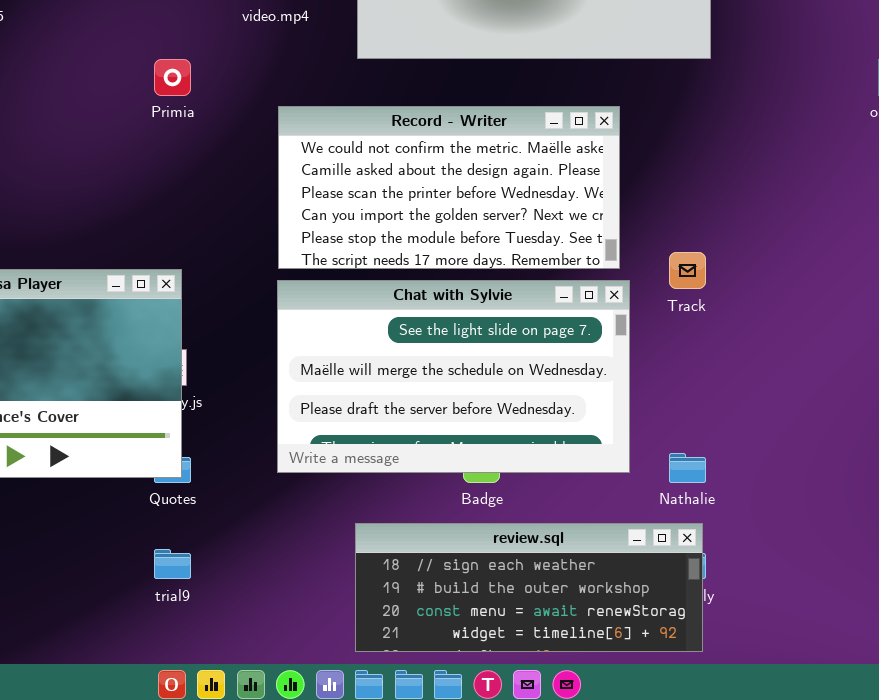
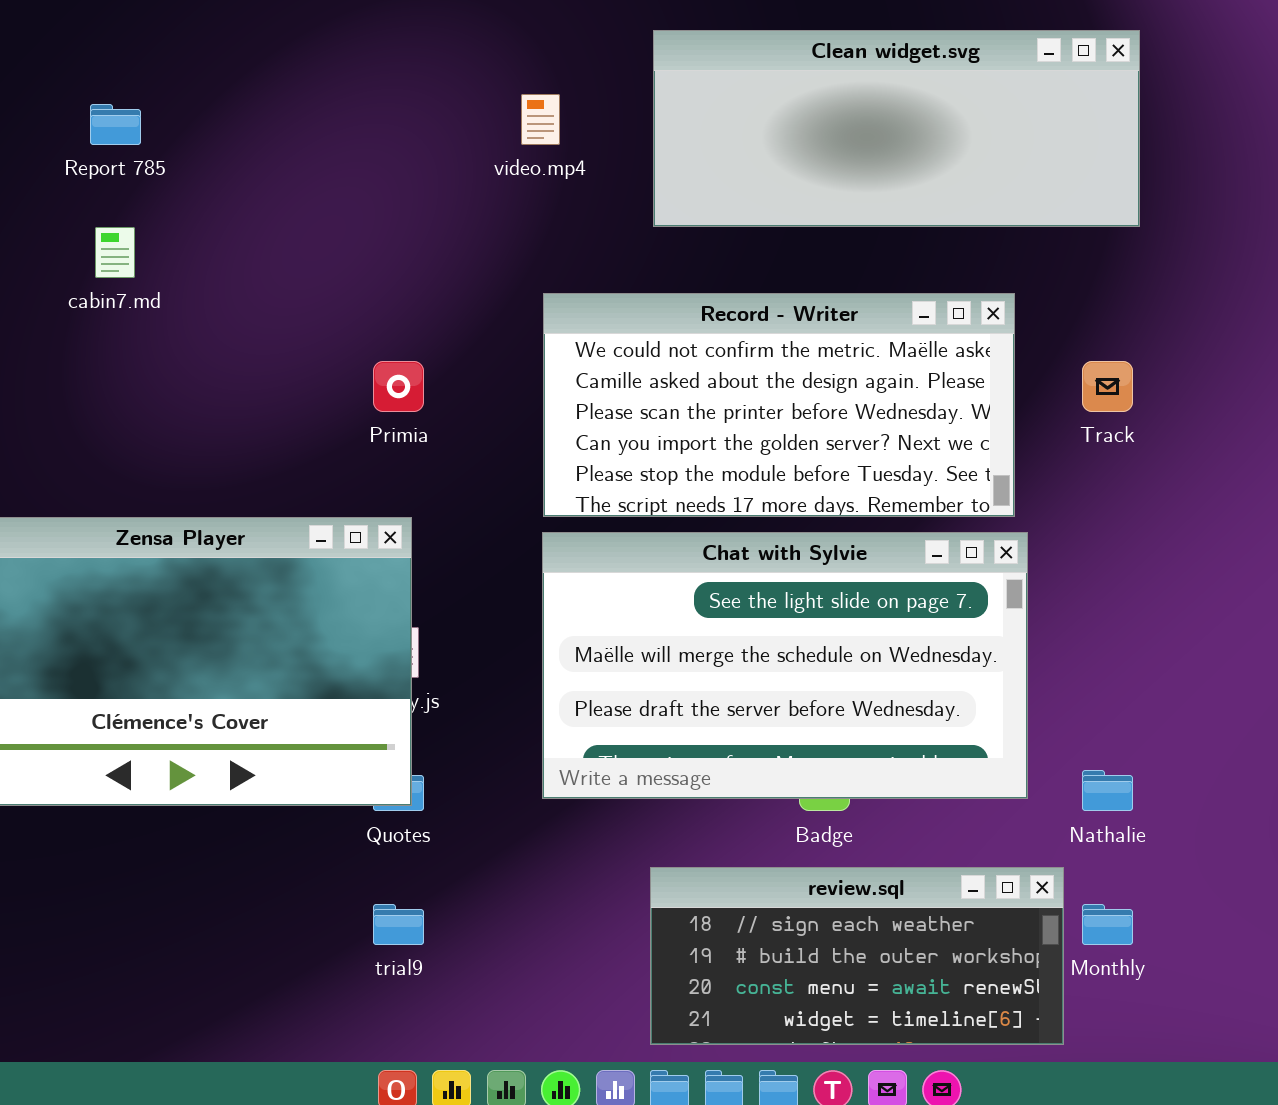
Primia: [154,59,191,96] -> [373,361,424,412], moved
Track: [669,252,706,289] -> [1082,361,1133,412], moved
review.sql: [355,523,703,652] -> [650,867,1064,1045], resized

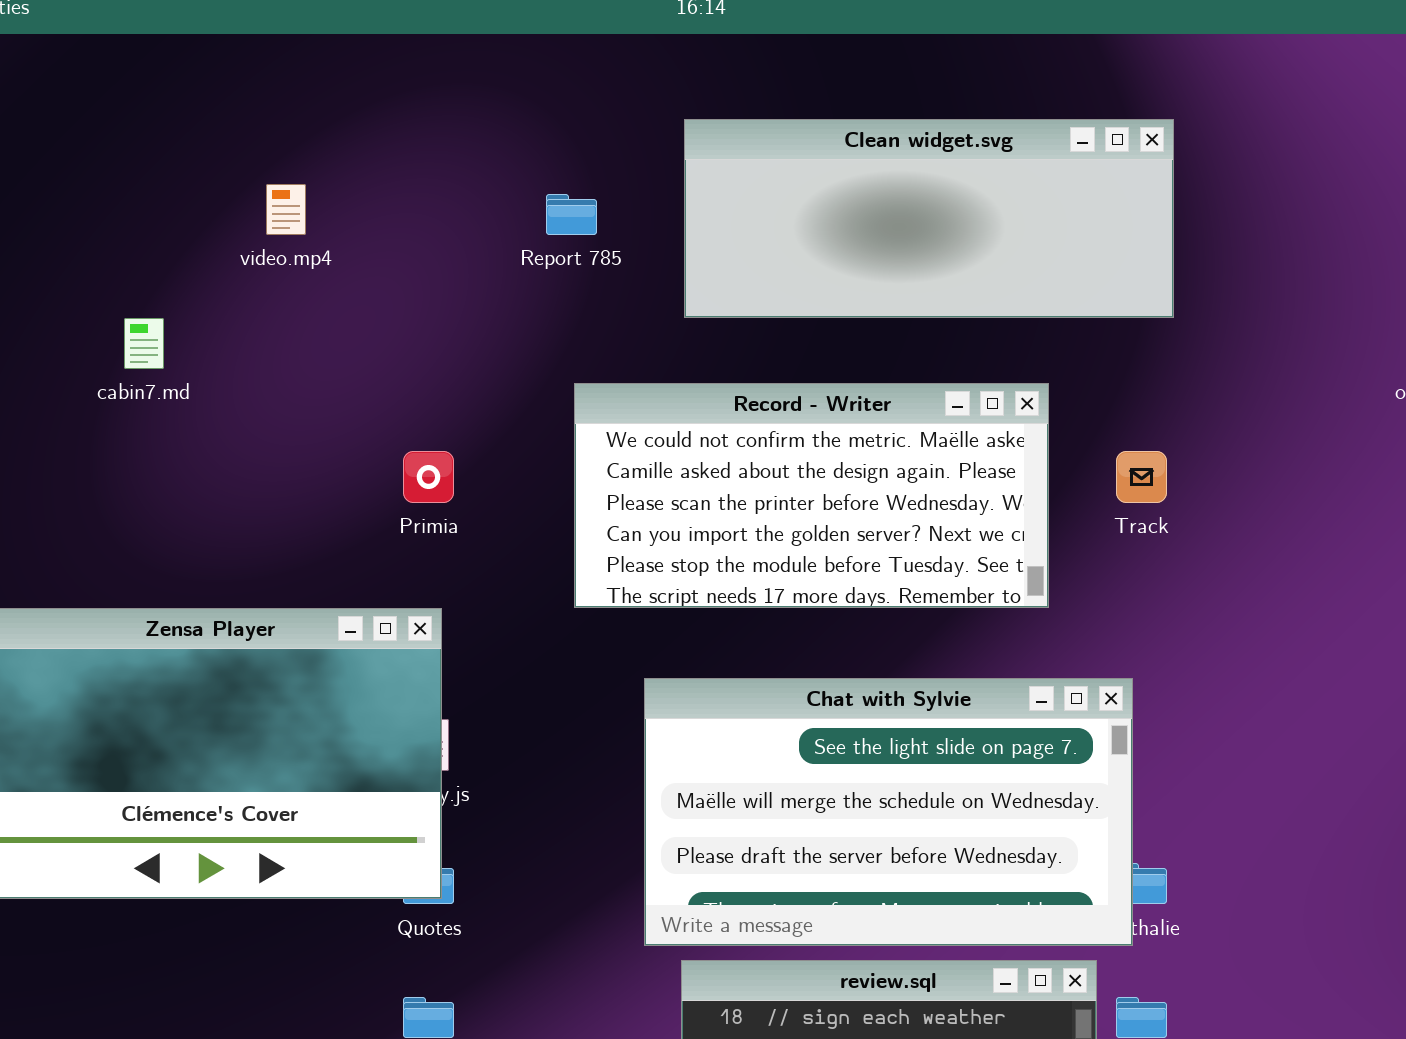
video.mp4: [521,94,560,145] -> [266,184,306,235], moved
Report 785: [90,104,141,145] -> [546,194,597,235], moved
Chat with Sylvie: [542,532,1028,799] -> [644,678,1133,946], moved

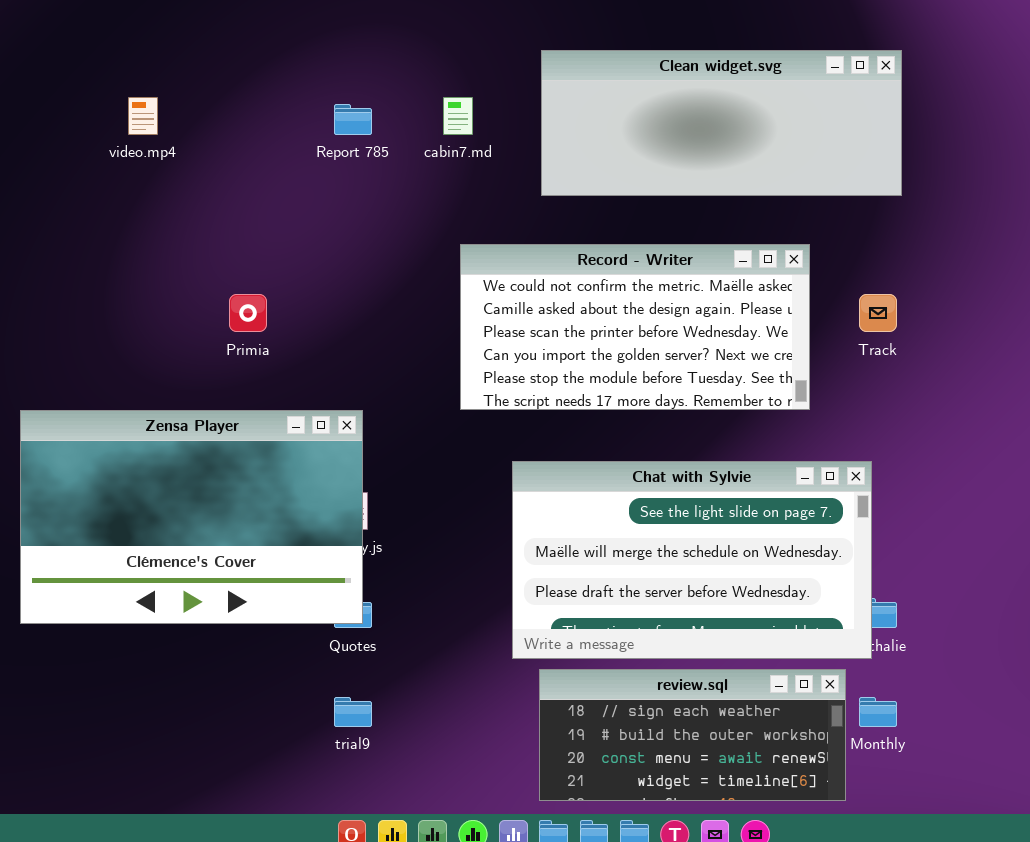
video.mp4: [266,184,306,235] -> [128,97,158,135], moved
Report 785: [546,194,597,235] -> [334,104,372,135], moved
cabin7.md: [124,318,164,369] -> [443,97,473,135], moved
Primia: [403,451,454,503] -> [229,294,267,332], moved

